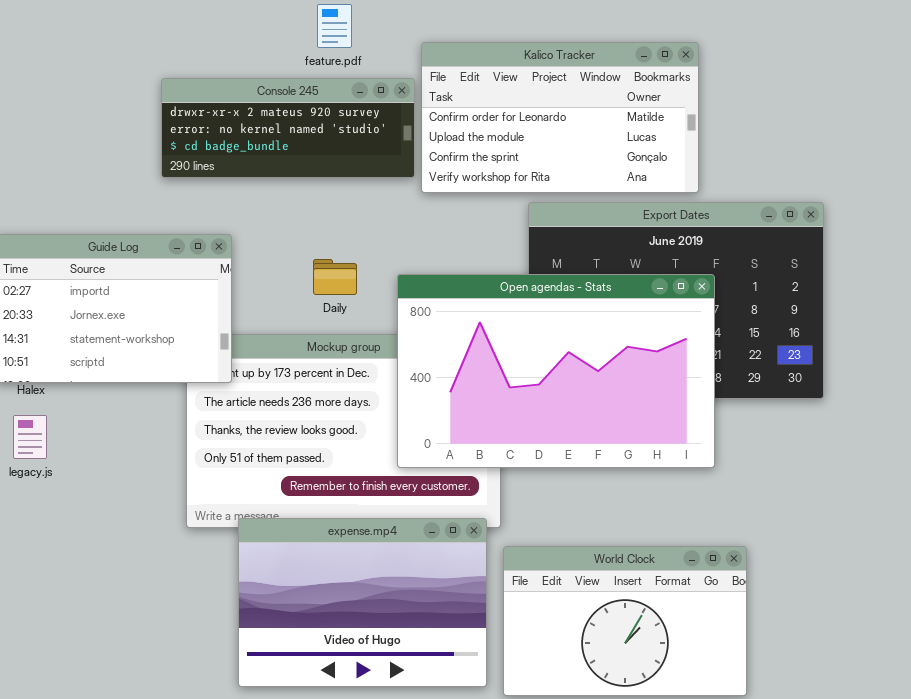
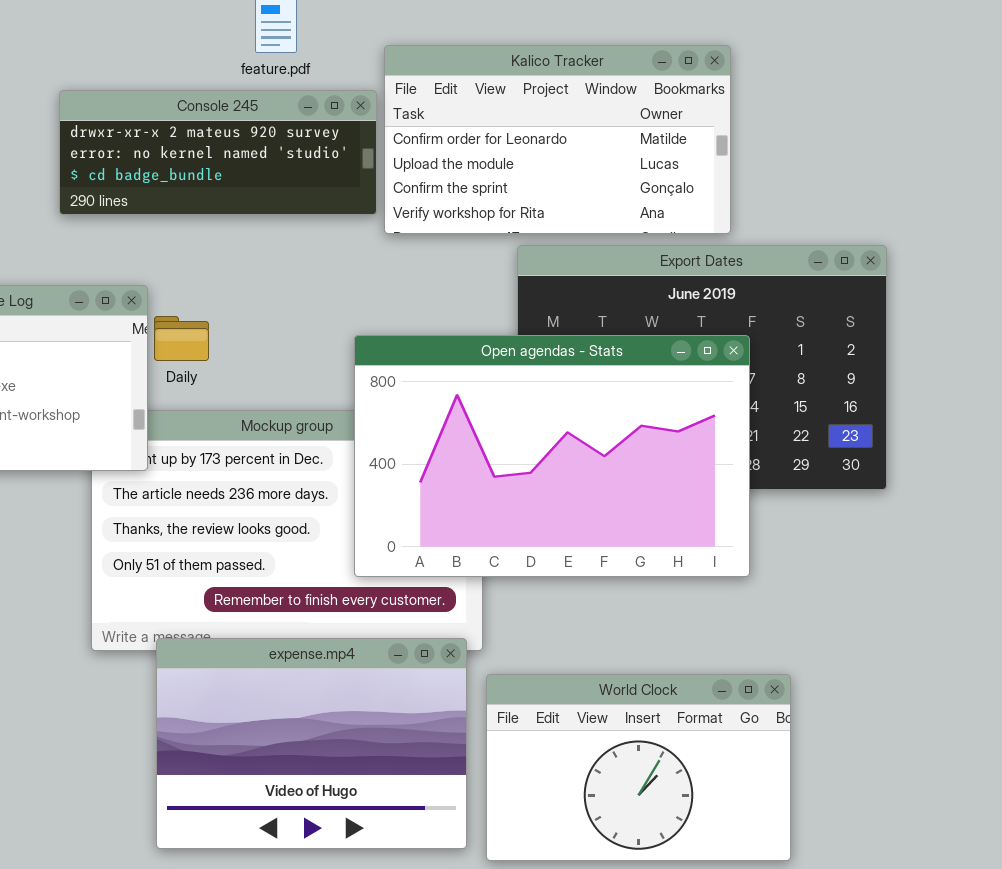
Daily: [313,259,357,295] -> [154,316,209,361], moved

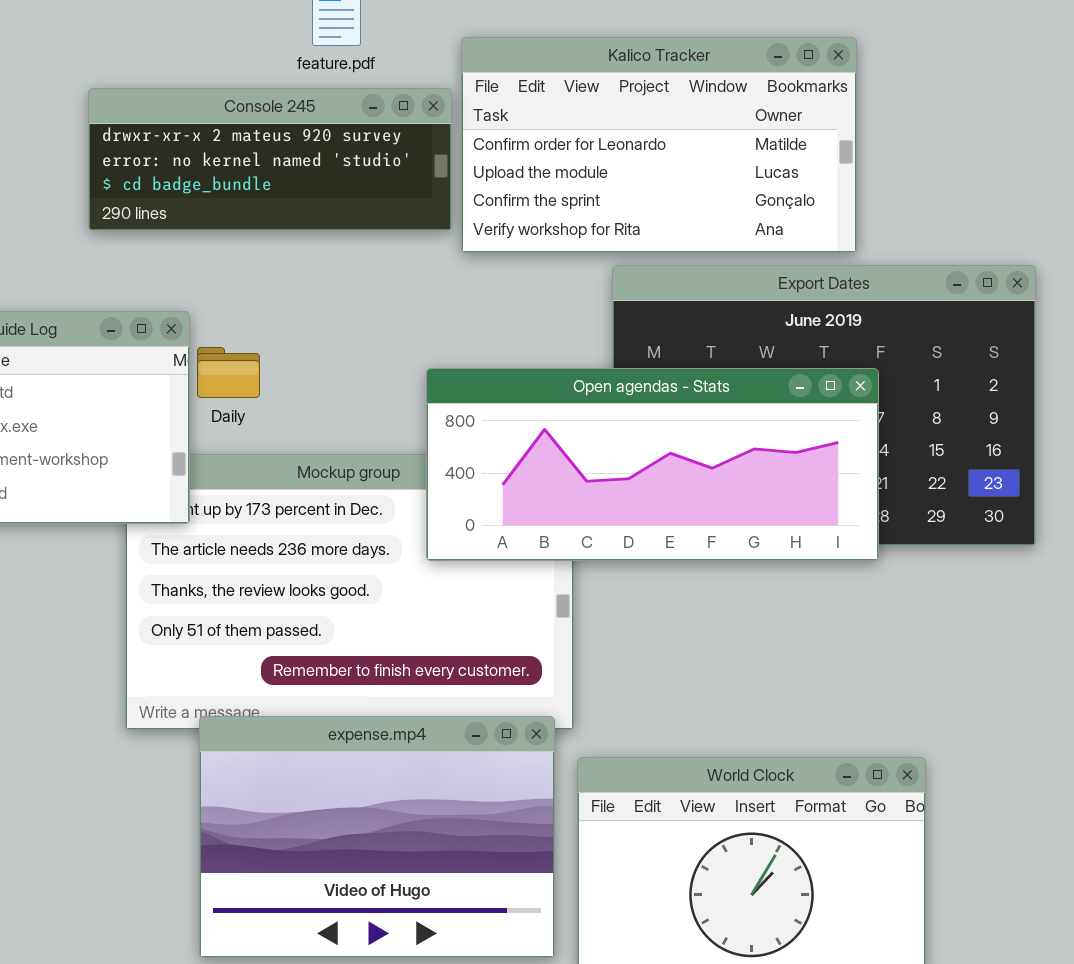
Open agendas - Stats: [354,335,750,577] -> [426,368,879,561], resized

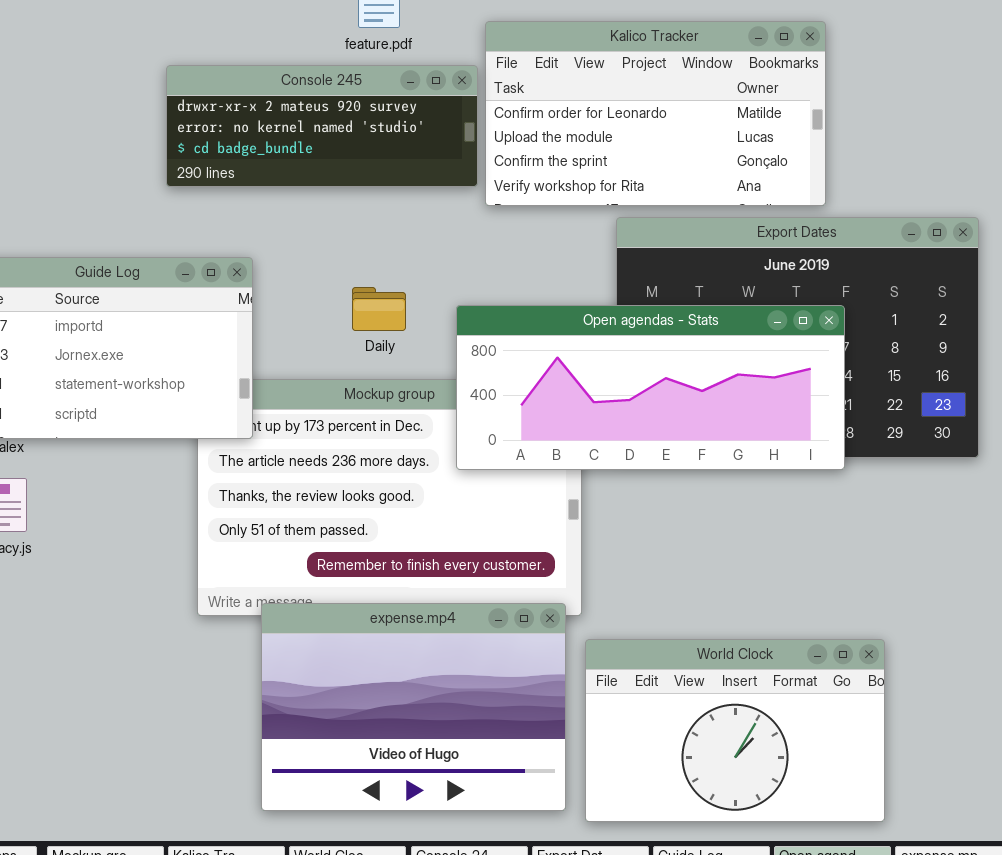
Daily: [197,347,260,398] -> [352,287,406,331], moved

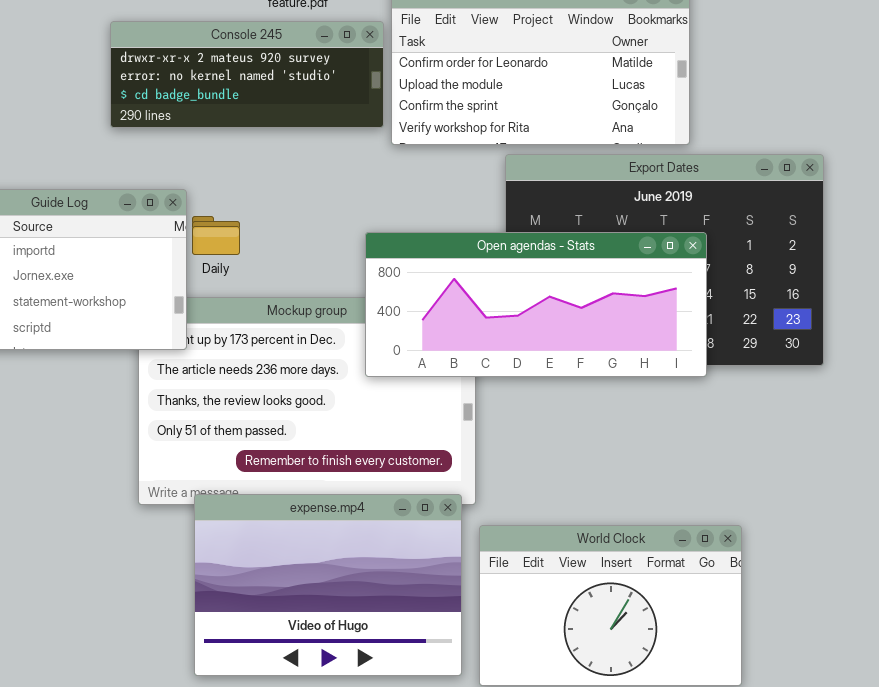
Daily: [352,287,406,331] -> [192,216,240,255], moved

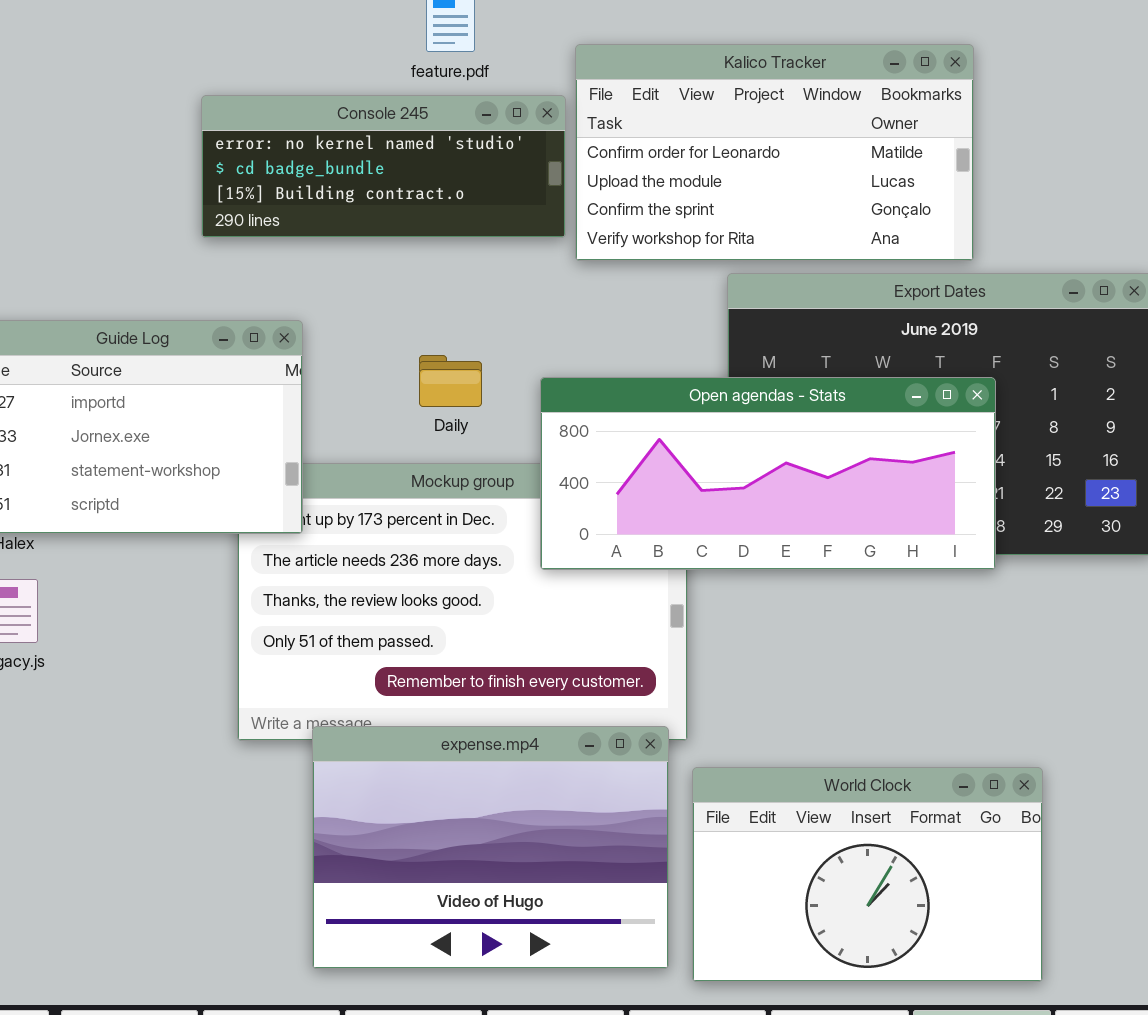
Console 245: [110,21,384,128] -> [201,95,566,238], scrolled down 1 row
Daily: [192,216,240,255] -> [419,355,482,407], moved

